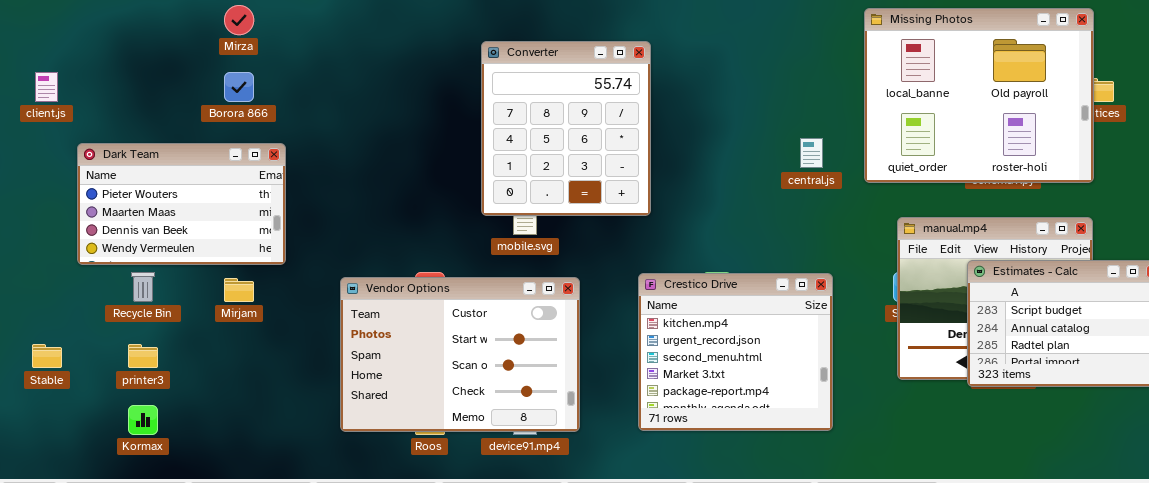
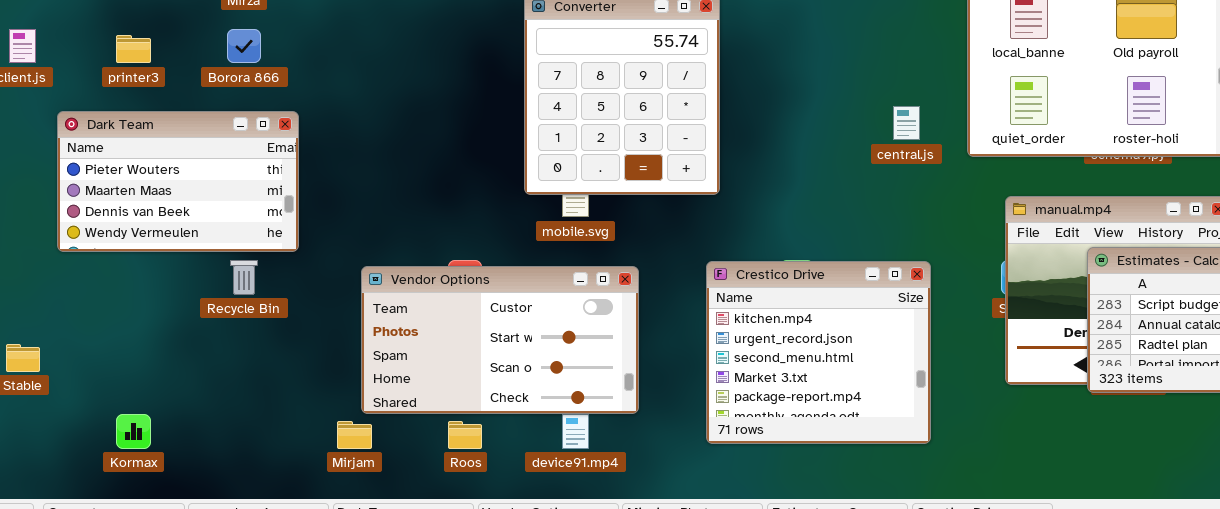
Recycle Bin: [131,272,155,302] -> [230,260,258,295], moved
Vendor Options: [340,277,580,432] -> [361,266,639,414], resized
Mirjam: [224,278,254,302] -> [337,421,372,449], moved
printer3: [128,344,158,368] -> [116,35,151,63], moved

